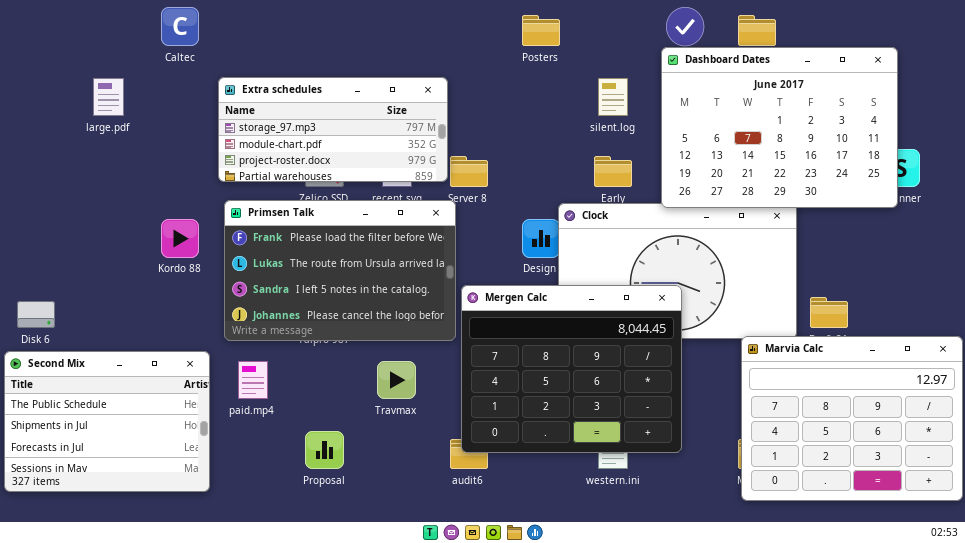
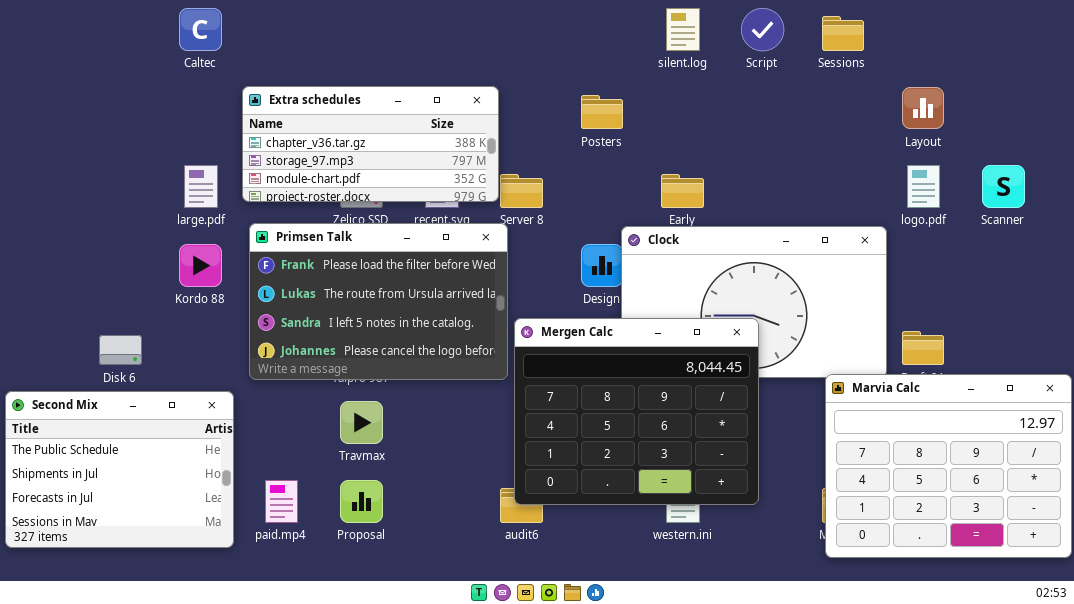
Posters: [522,15,560,46] -> [581,95,623,129], moved
Dashboard Dates: [661,47,898,208] -> none, closed
Extra schedules: [218,77,448,182] -> [242,86,499,202], scrolled up 1 row
large.pdf: [93,78,124,116] -> [184,165,218,208], moved
silent.log: [598,78,628,116] -> [666,8,700,51], moved
Disk 6: [17,301,55,328] -> [99,335,142,365], moved
paid.mp4: [238,361,268,399] -> [265,480,298,523], moved
Travmax: [377,361,416,399] -> [340,401,383,444], moved

